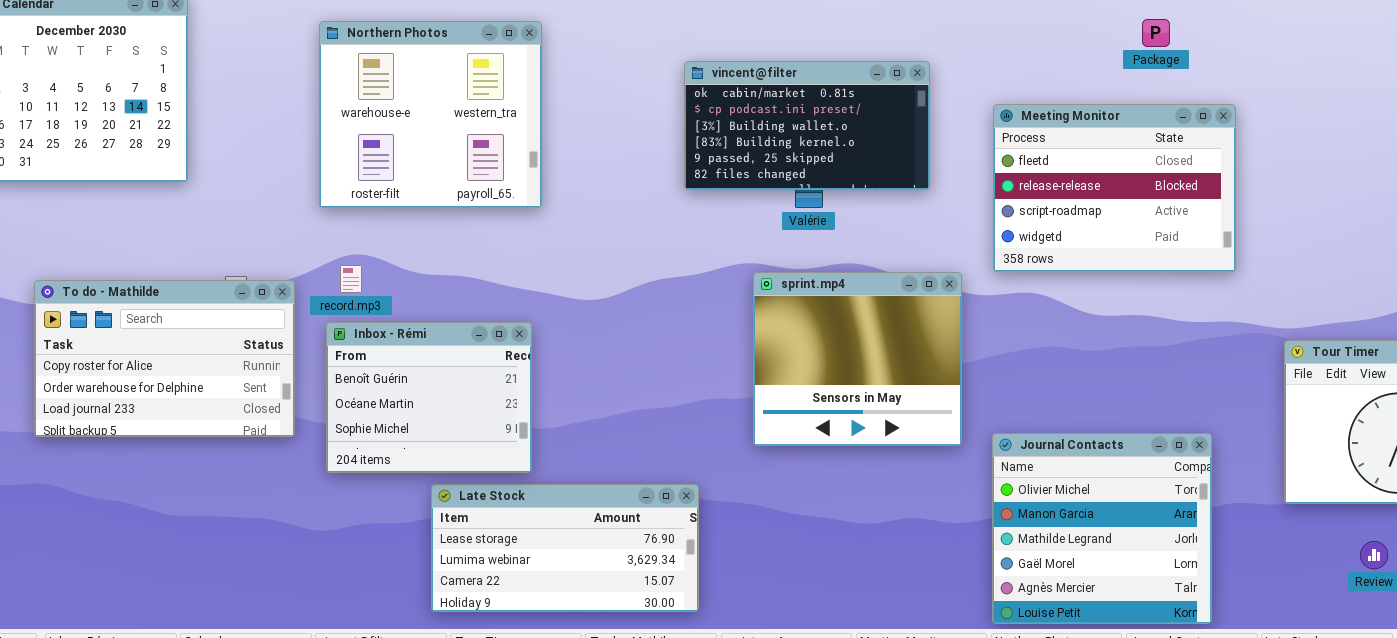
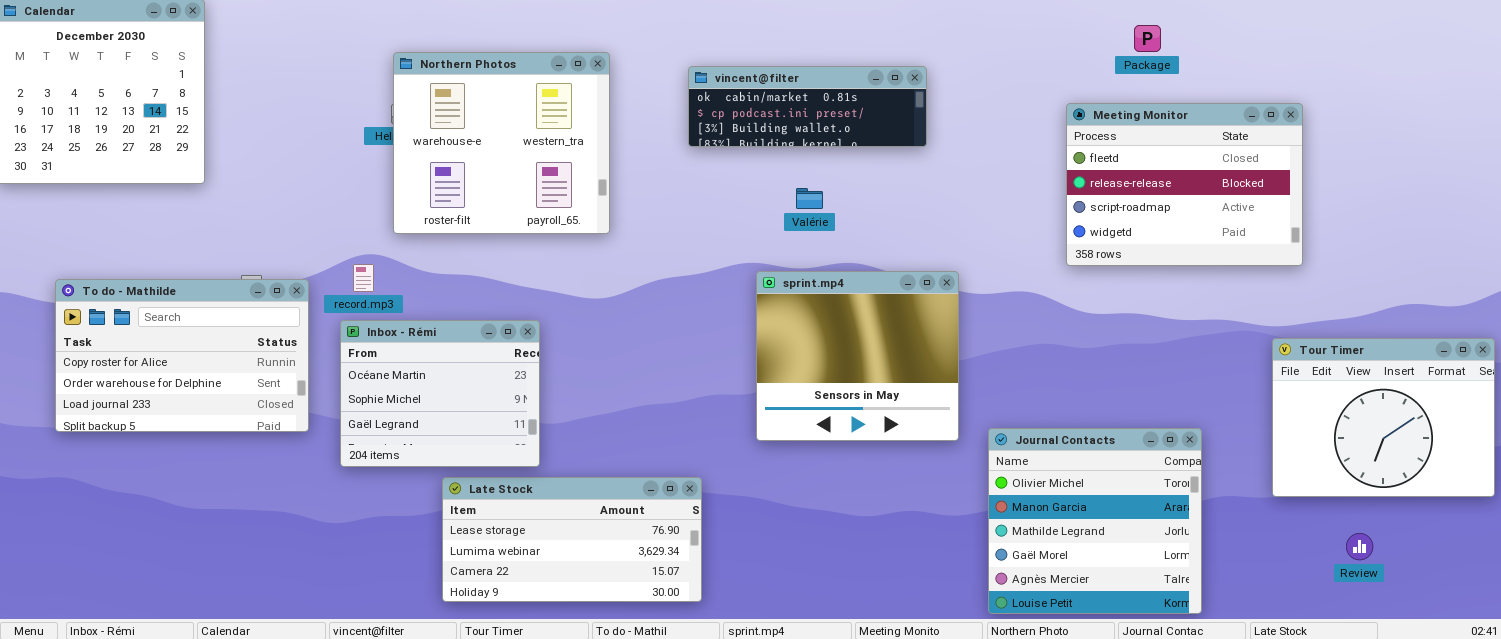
Northern Photos: [319,21,542,208] -> [393,52,610,234], moved
vincent@filter: [684,61,930,190] -> [688,66,927,147], resized
Meeting Monitor: [993,104,1236,272] -> [1066,103,1303,266], moved
Inbox - Rémi: [326,322,532,473] -> [340,320,540,467], scrolled down 1 row

